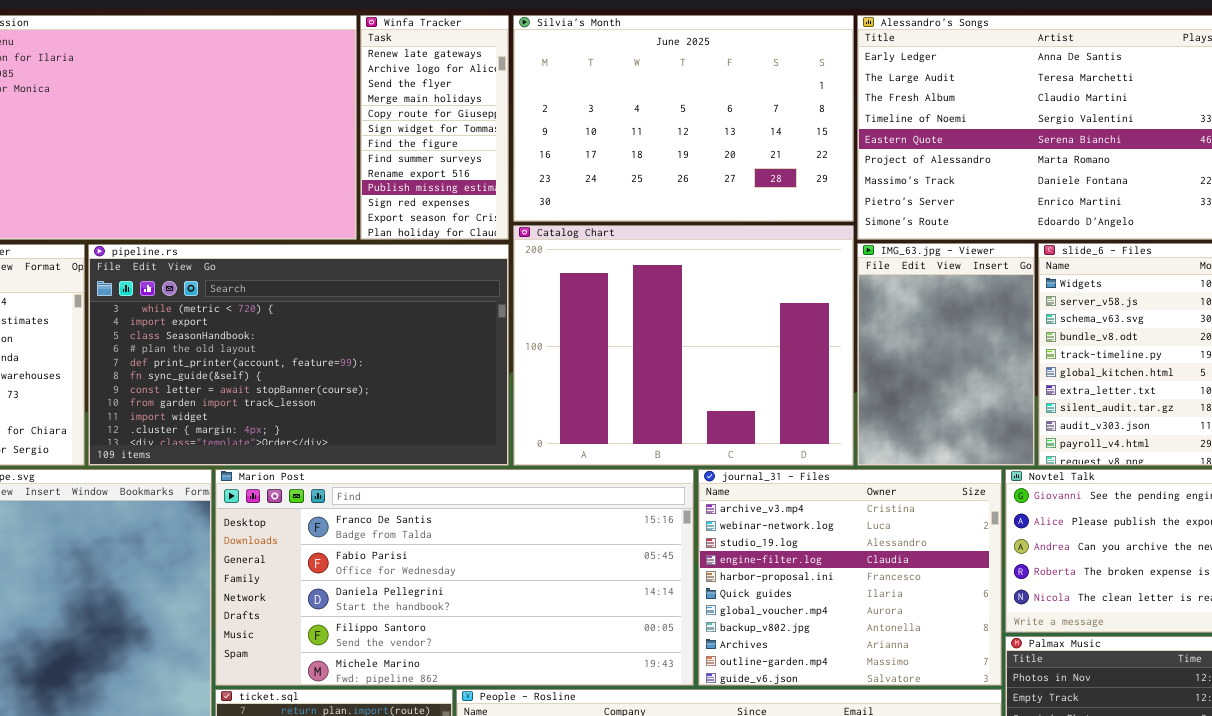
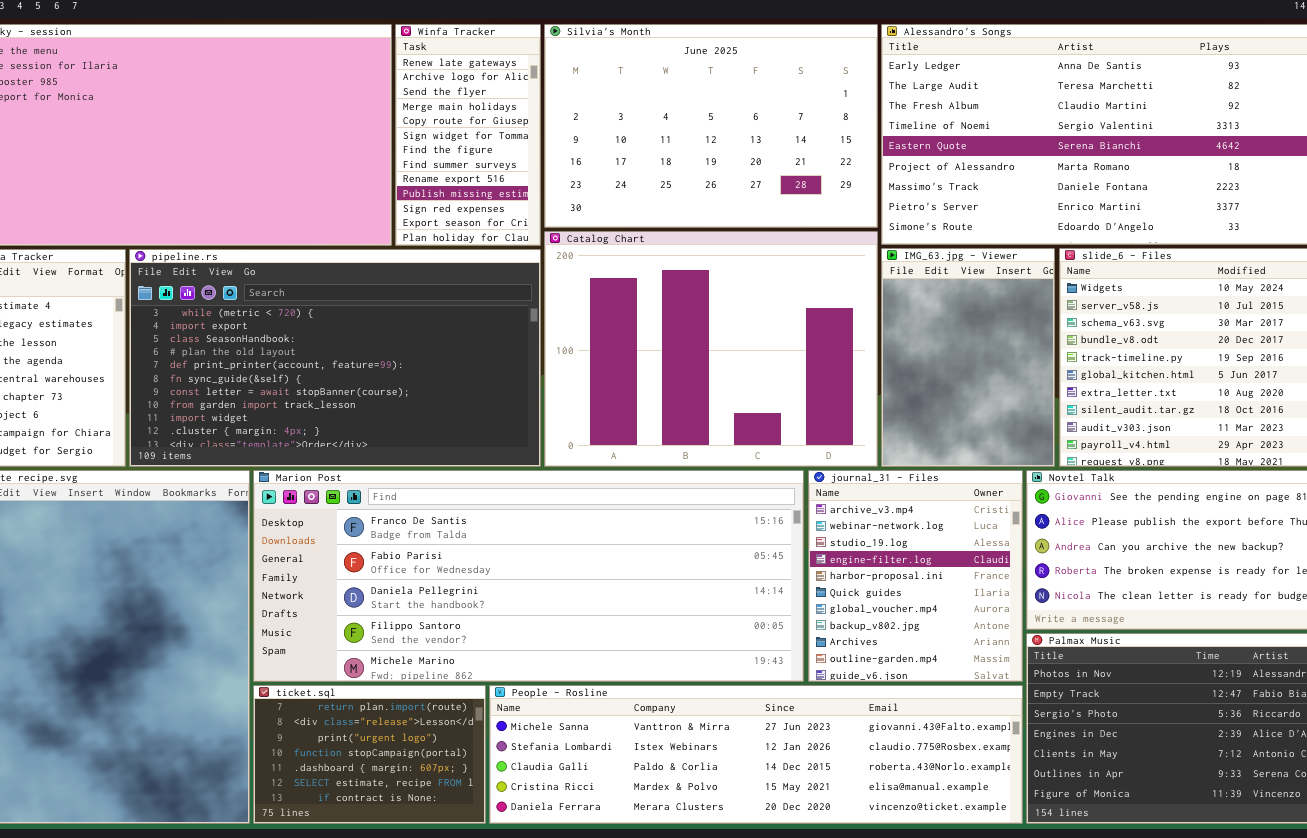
Marion Post: [215,469,694,686] -> [253,470,804,682], resized
journal_31 - Files: [698,469,1002,686] -> [808,470,1023,682], resized

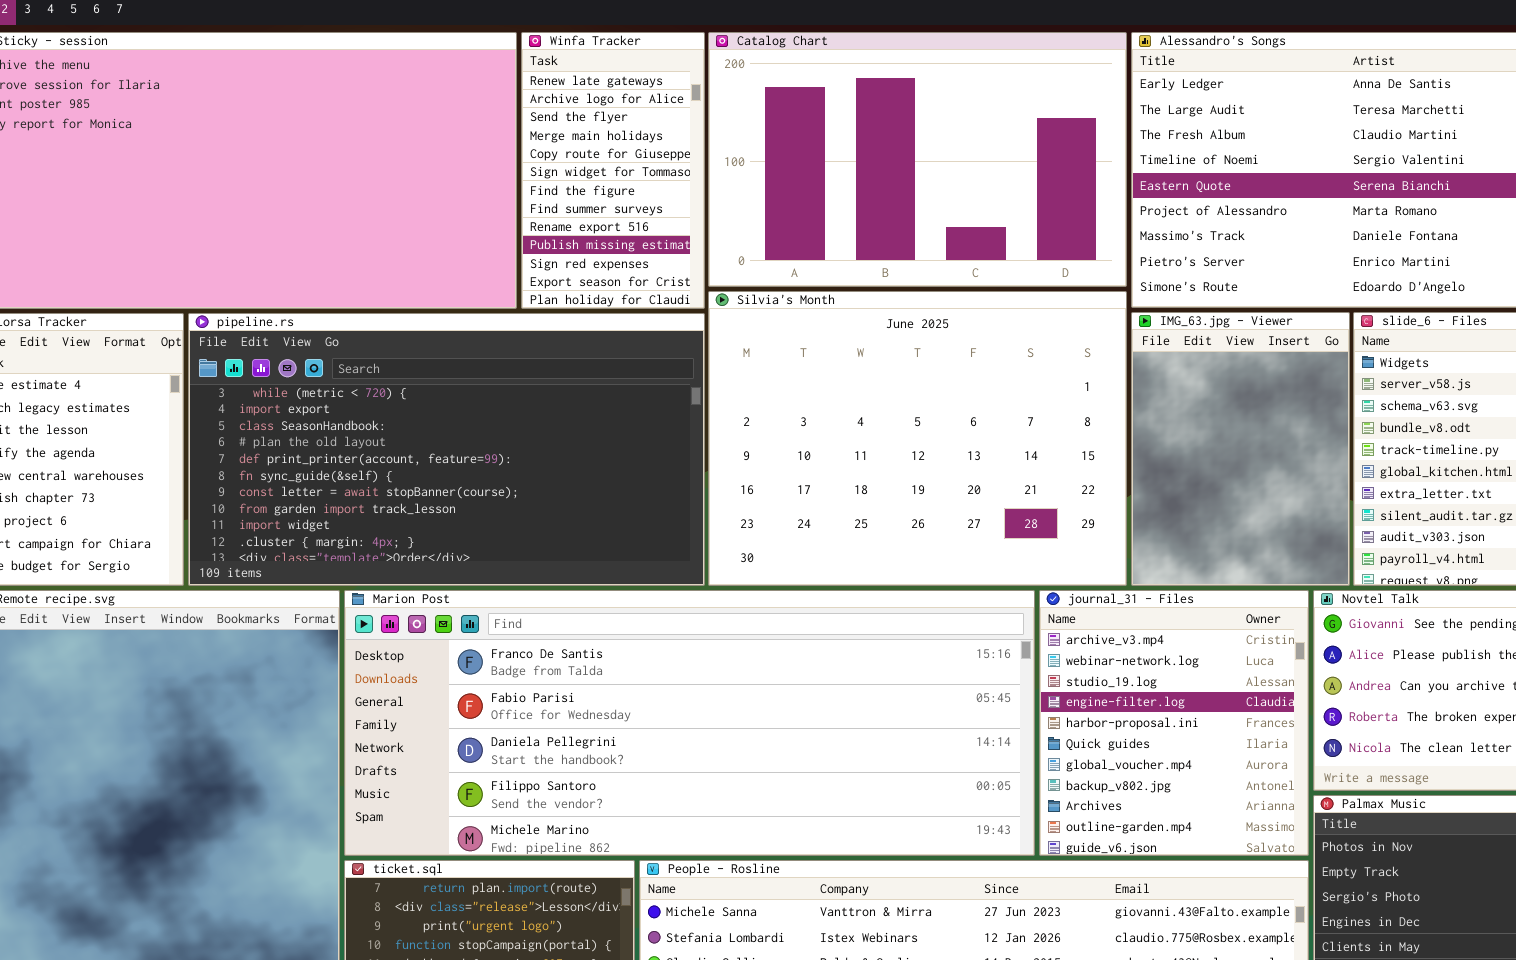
Silvia's Month: [544,24,878,228] -> [708,291,1127,586], moved, resized
Catalog Chart: [544,231,878,467] -> [708,32,1127,287], moved, resized

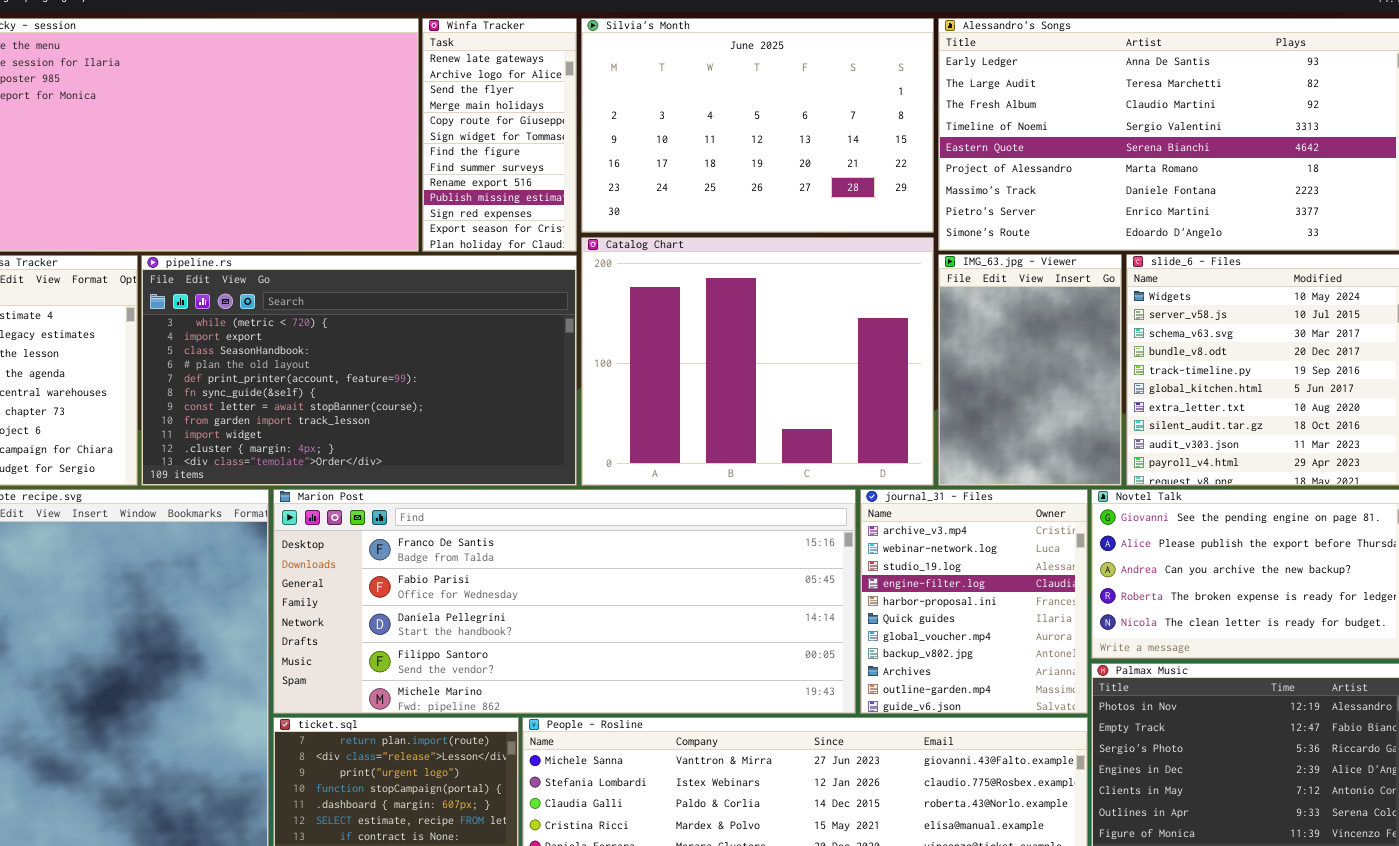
Catalog Chart: [708,32,1127,287] -> [581,237,934,486], moved, resized
Silvia's Month: [708,291,1127,586] -> [581,18,934,233], moved, resized

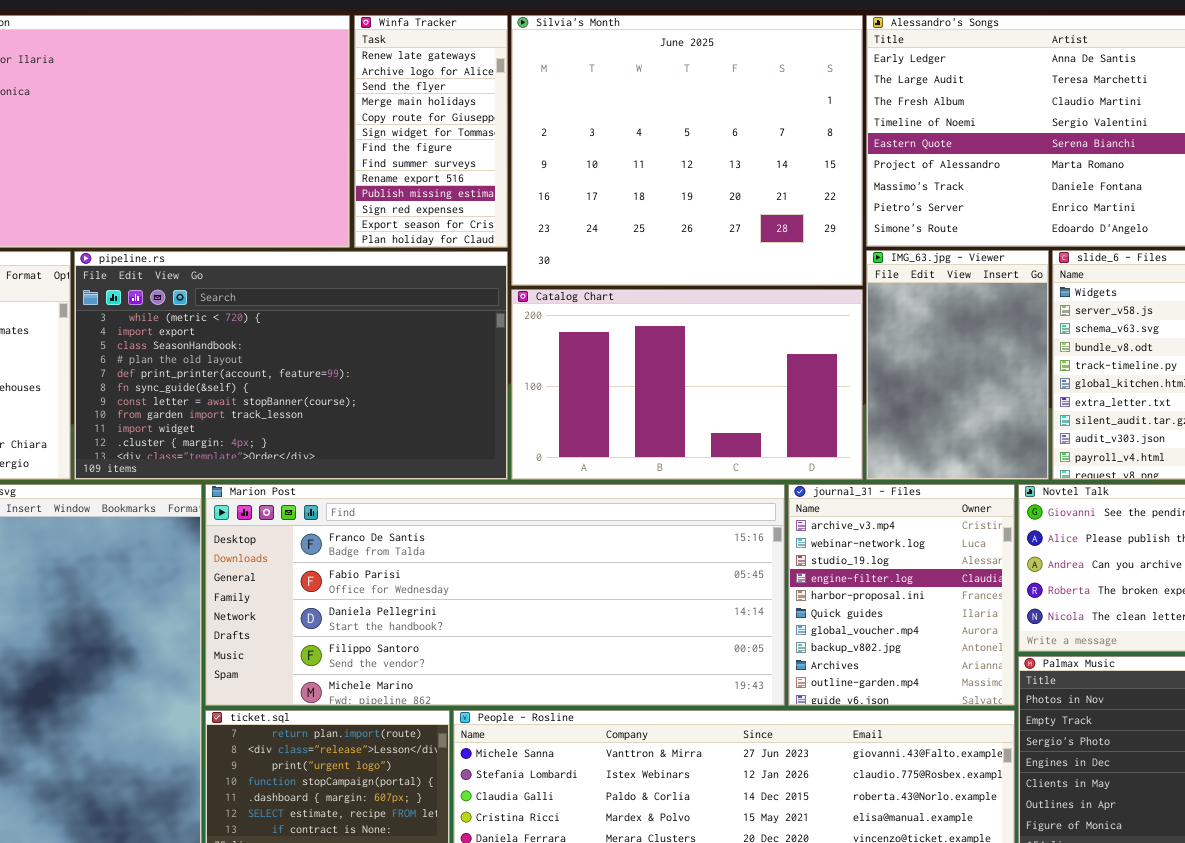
Silvia's Month: [581,18,934,233] -> [511,15,863,286], resized
Catalog Chart: [581,237,934,486] -> [511,289,863,480], resized

